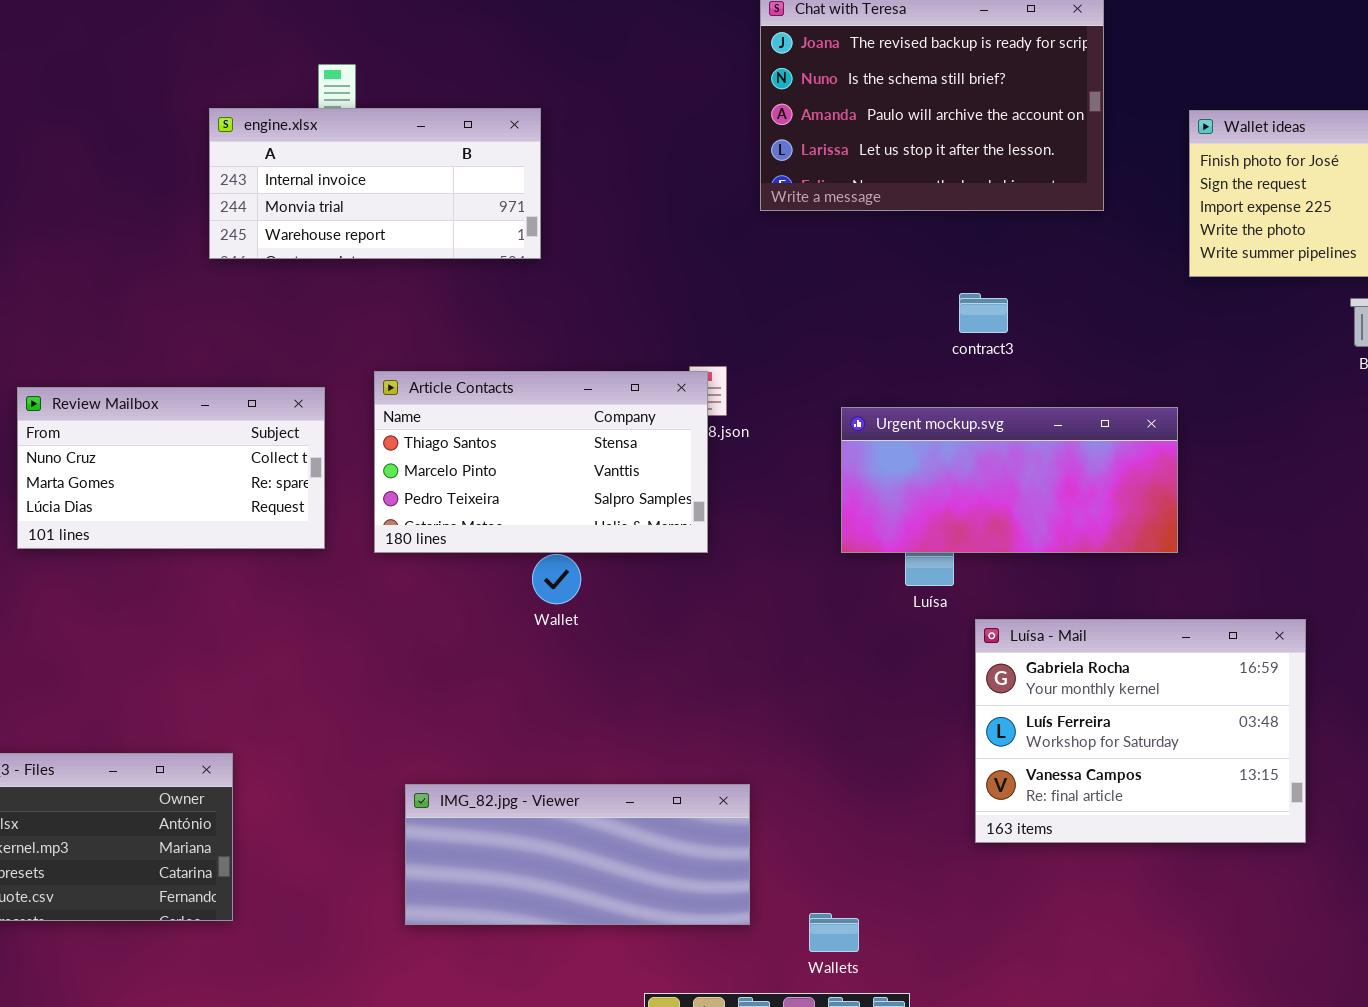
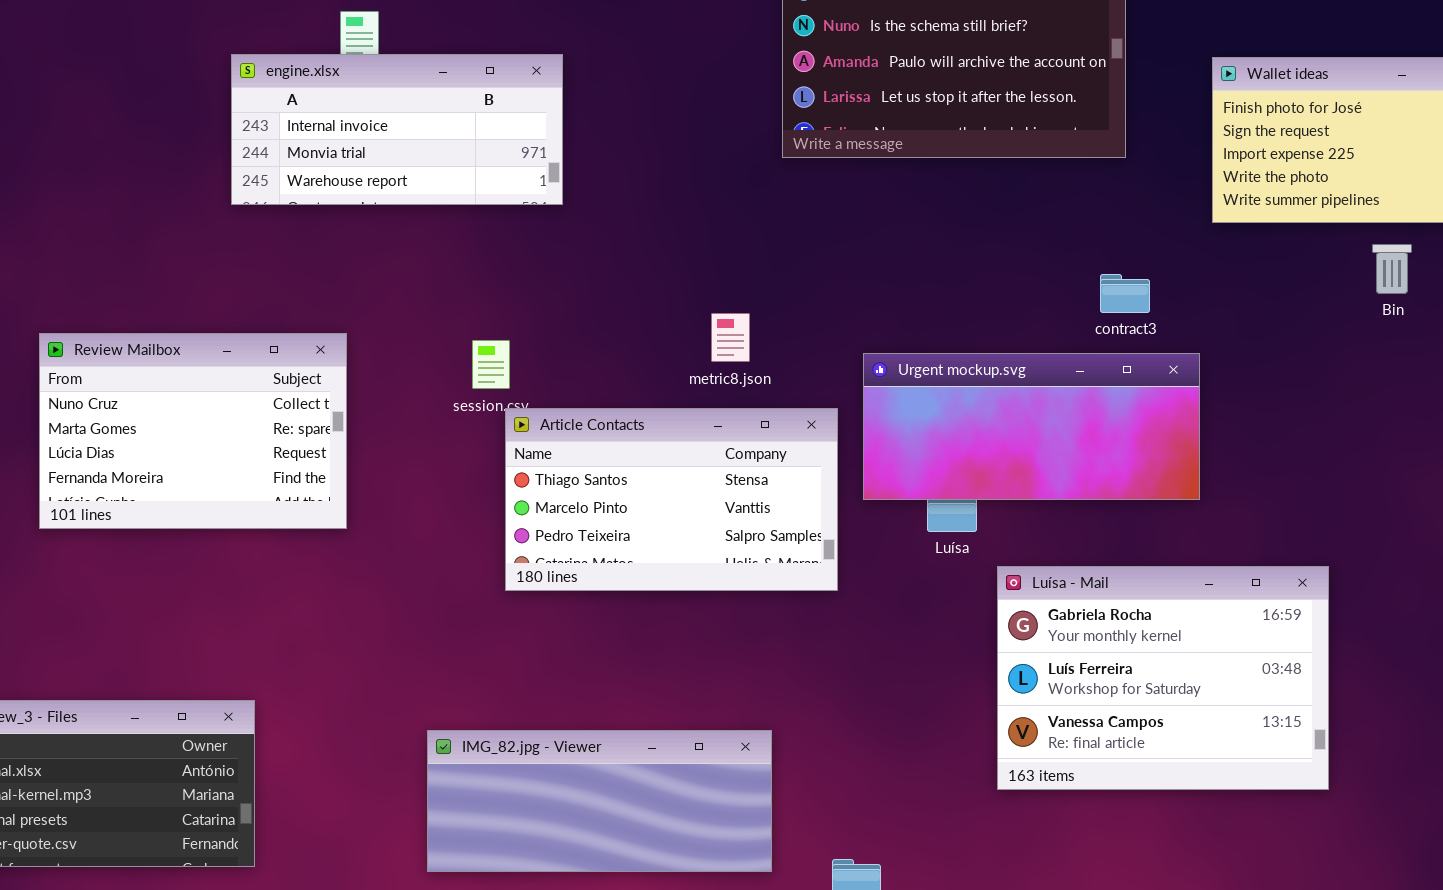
contract3: [959,293,1008,333] -> [1100,274,1150,313], moved
Article Contacts: [374,371,708,553] -> [505,408,838,591], moved
Review Mailbox: [17,387,325,549] -> [39,333,347,529], resized

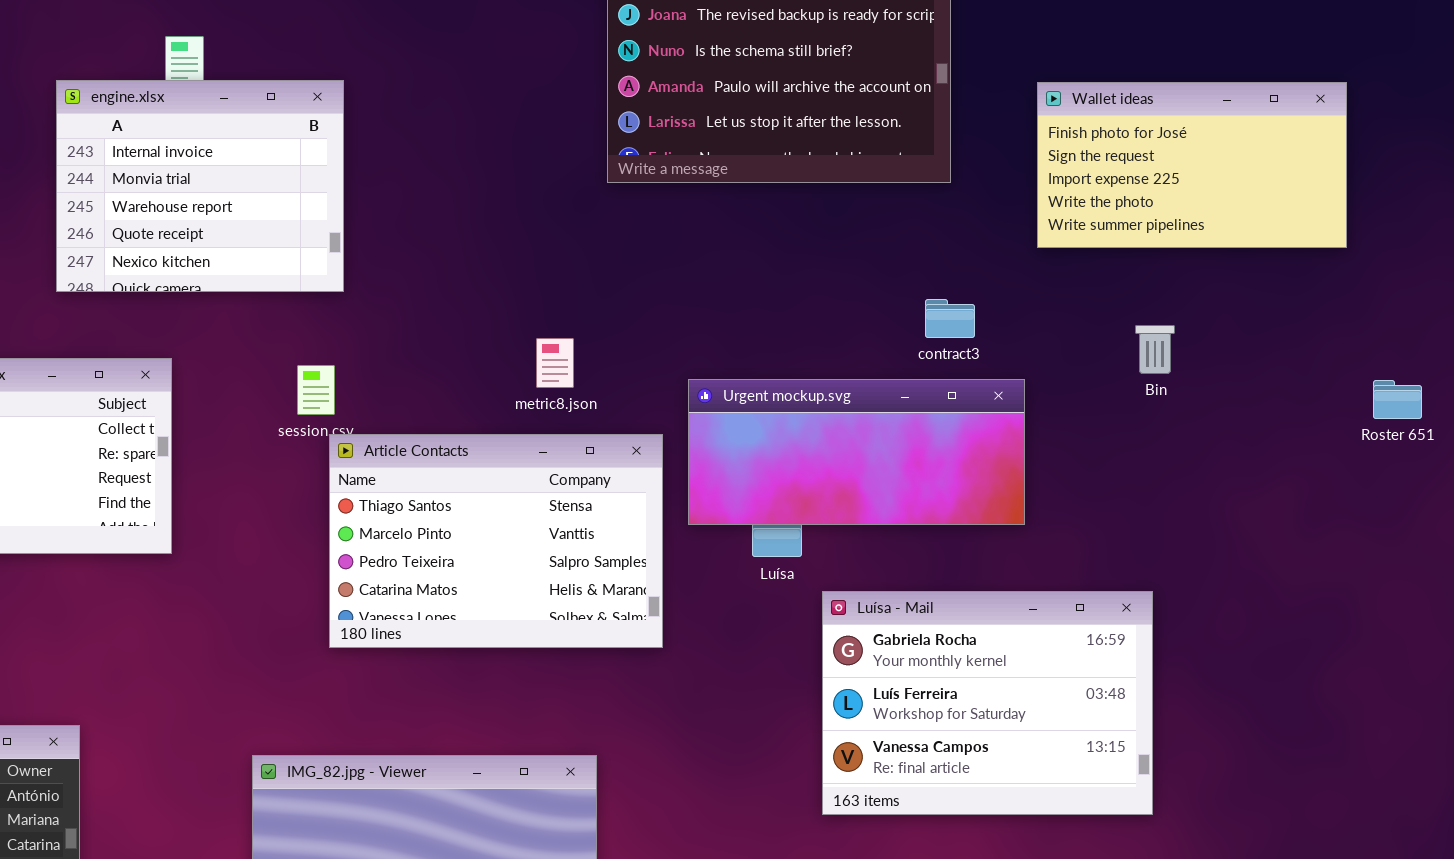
engine.xlsx: [231,54,563,205] -> [56,80,344,292], resized
Bin: [1372,244,1412,294] -> [1135,325,1175,374], moved
Article Contacts: [505,408,838,591] -> [329,434,663,648], resized

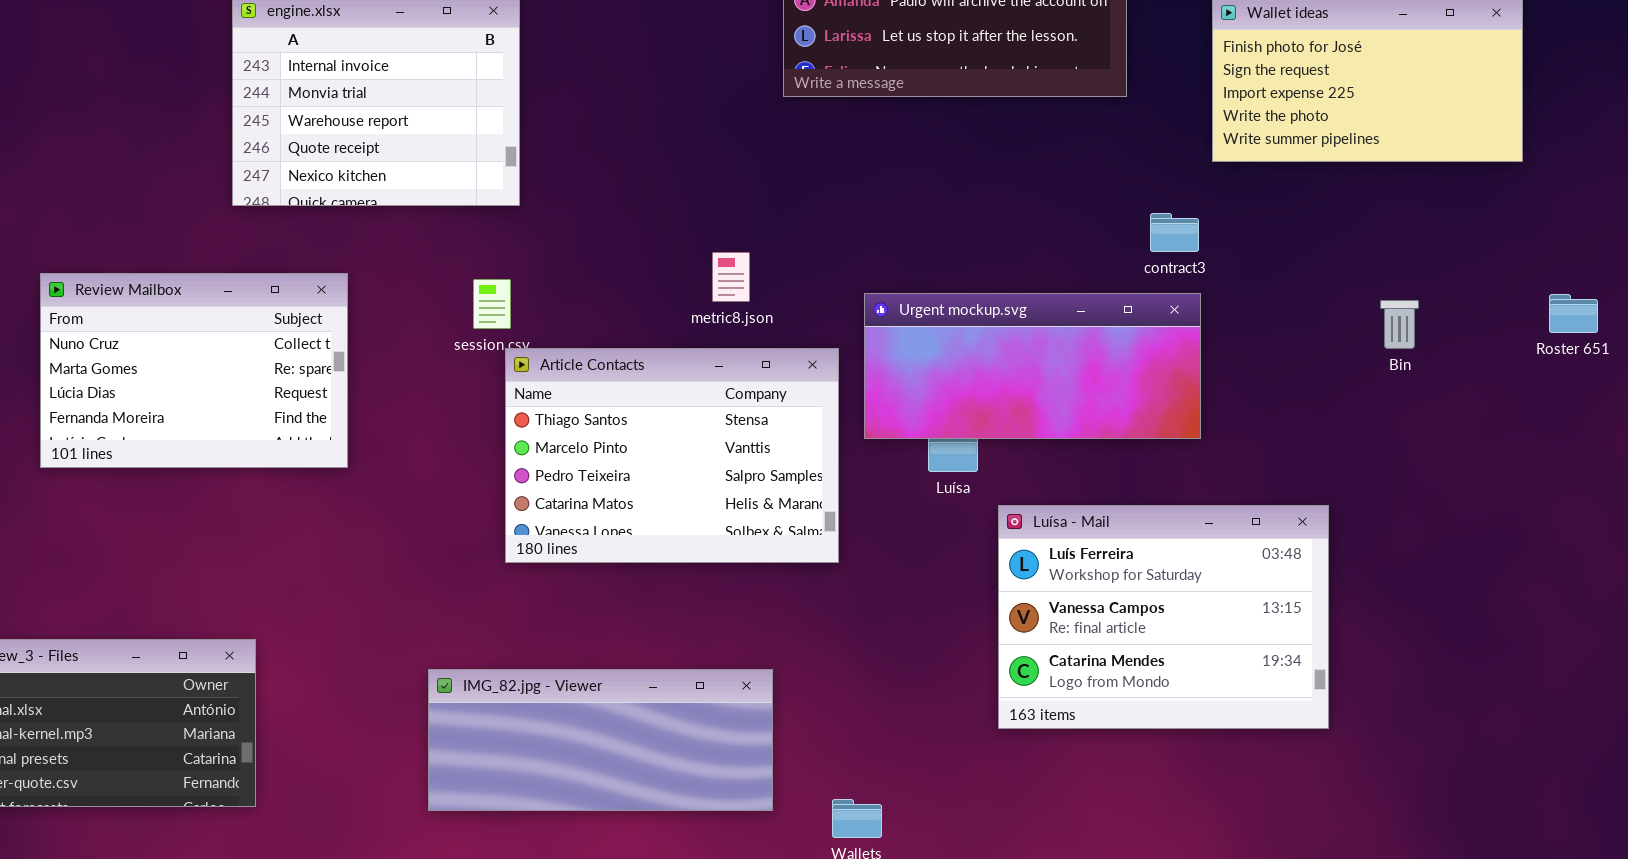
contract3: [925,299,975,338] -> [1150,213,1199,252], moved
Bin: [1135,325,1175,374] -> [1380,300,1419,349], moved
Luísa - Mail: [822,591,1153,815] -> [998,505,1329,729], scrolled down 1 row

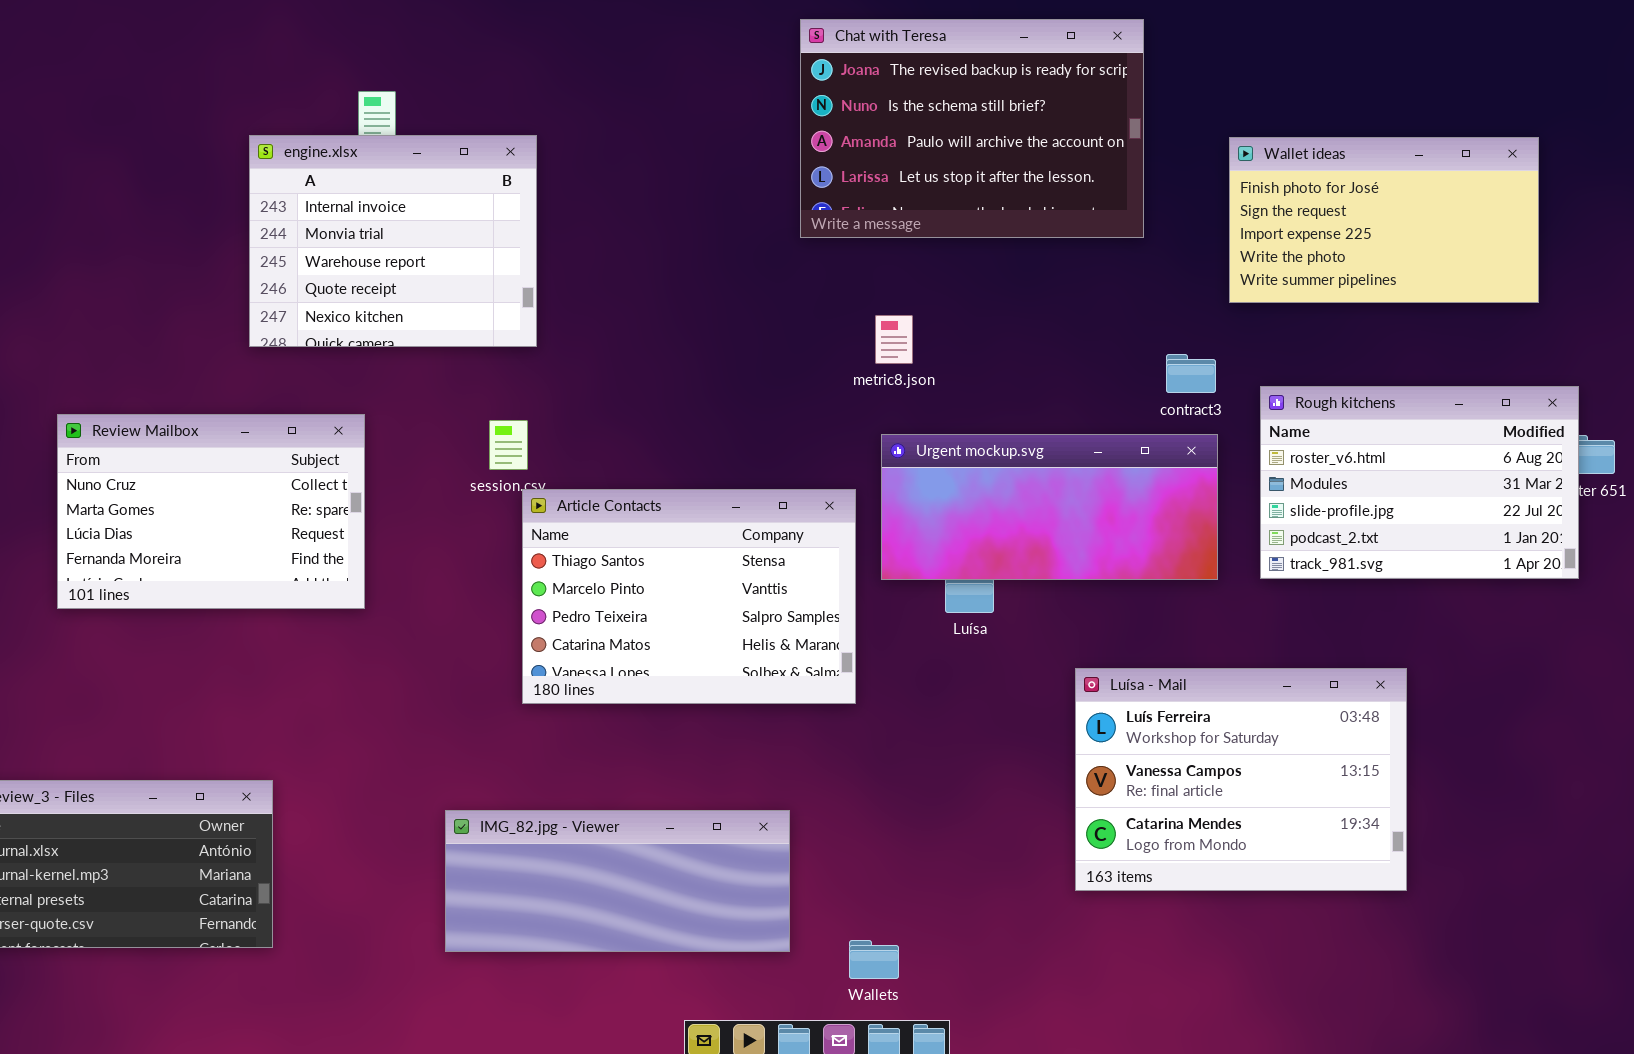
Rough kitchens: none -> [1260,386,1579,579], opened
metric8.json: [712,252,750,302] -> [875,315,913,364], moved
Luísa - Mail: [998,505,1329,729] -> [1075,668,1407,891], moved

